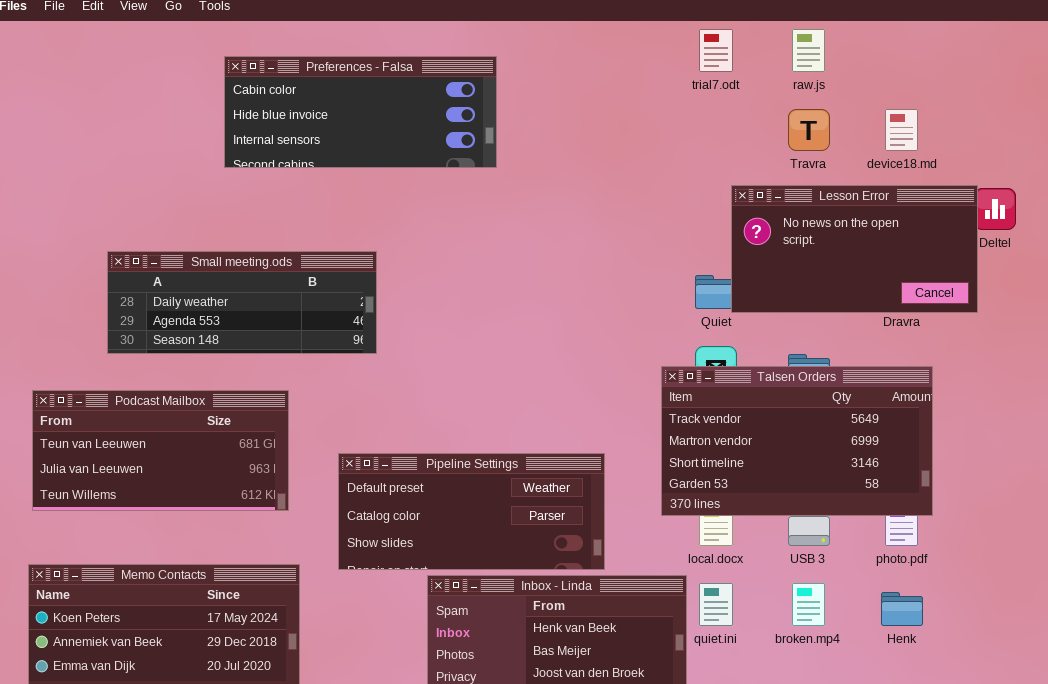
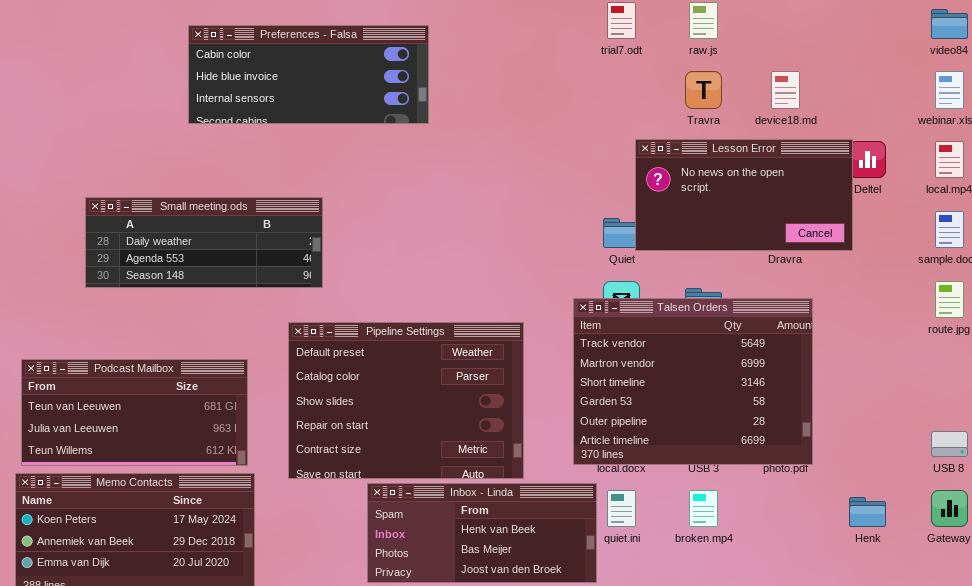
Talsen Orders: [661,366,933,516] -> [573,298,813,465], resized
Podcast Mailbox: [32,390,289,511] -> [21,359,248,466], moved
Pipeline Settings: [338,453,605,570] -> [288,322,524,479], resized
Henk: [881,592,923,626] -> [849,497,886,527], moved

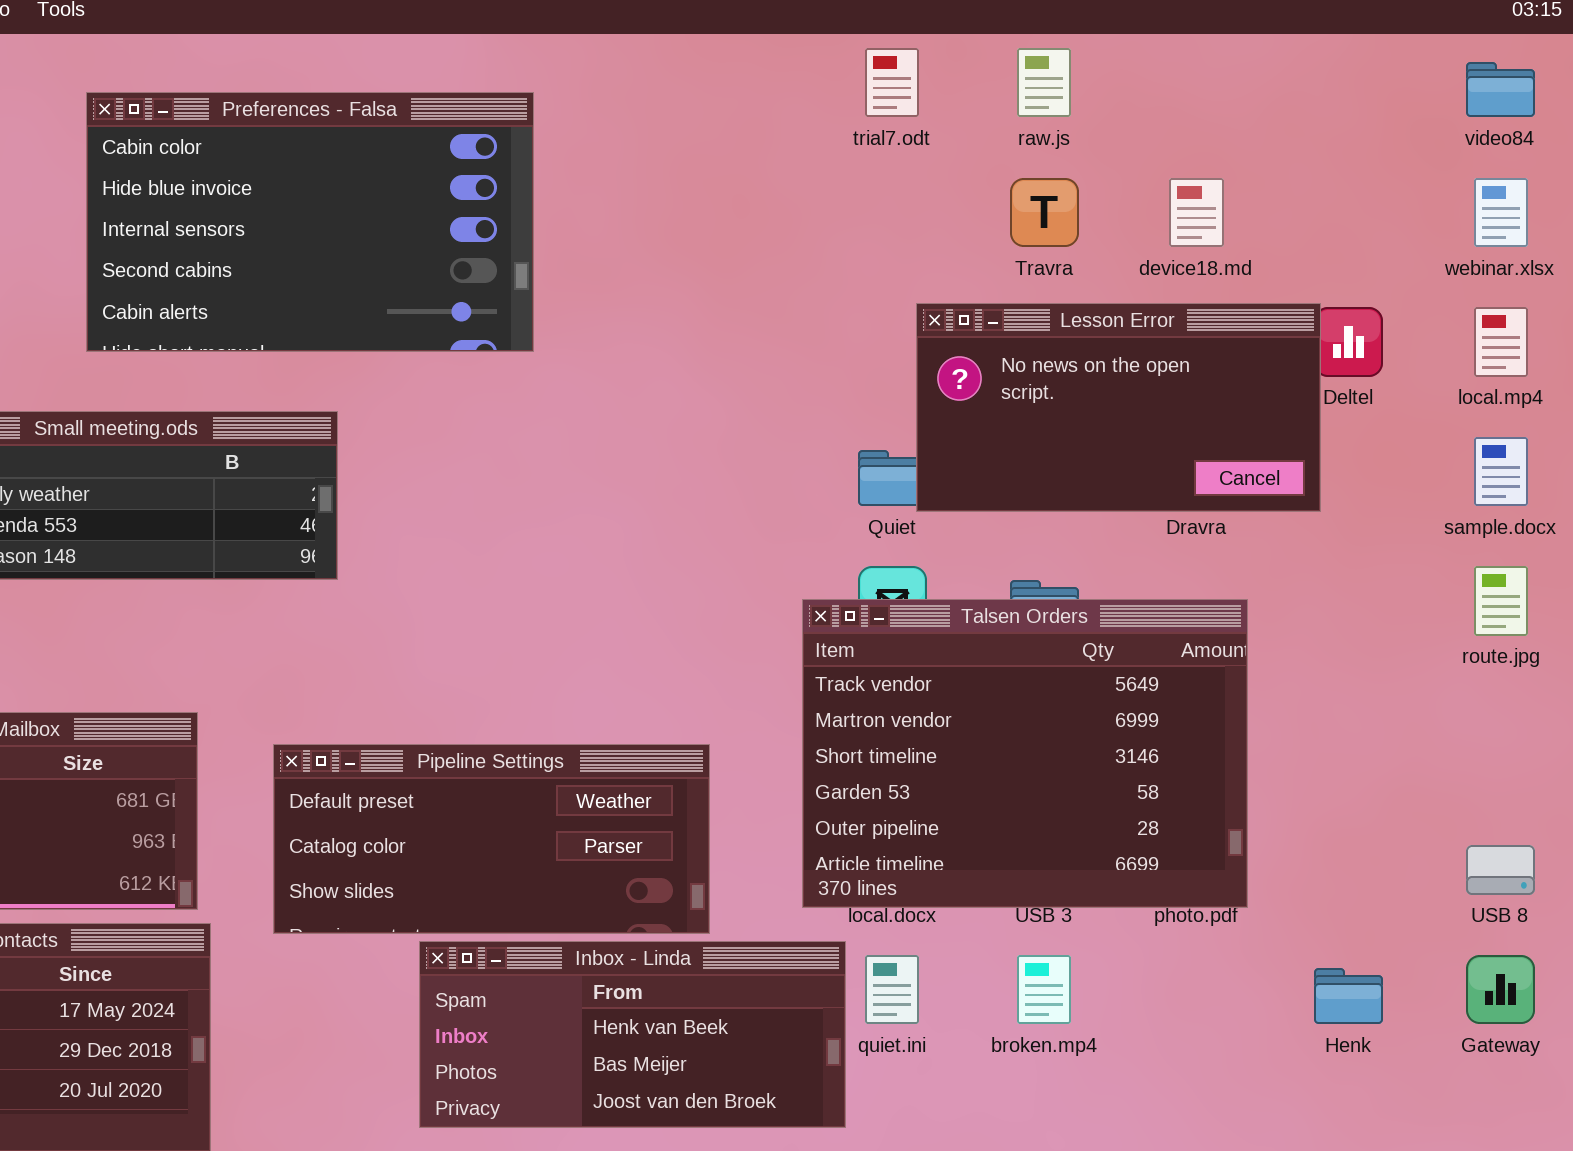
Preferences - Falsa: [188,25,429,124] -> [86,92,534,352], resized
Pipeline Settings: [288,322,524,479] -> [273,744,710,934], resized

